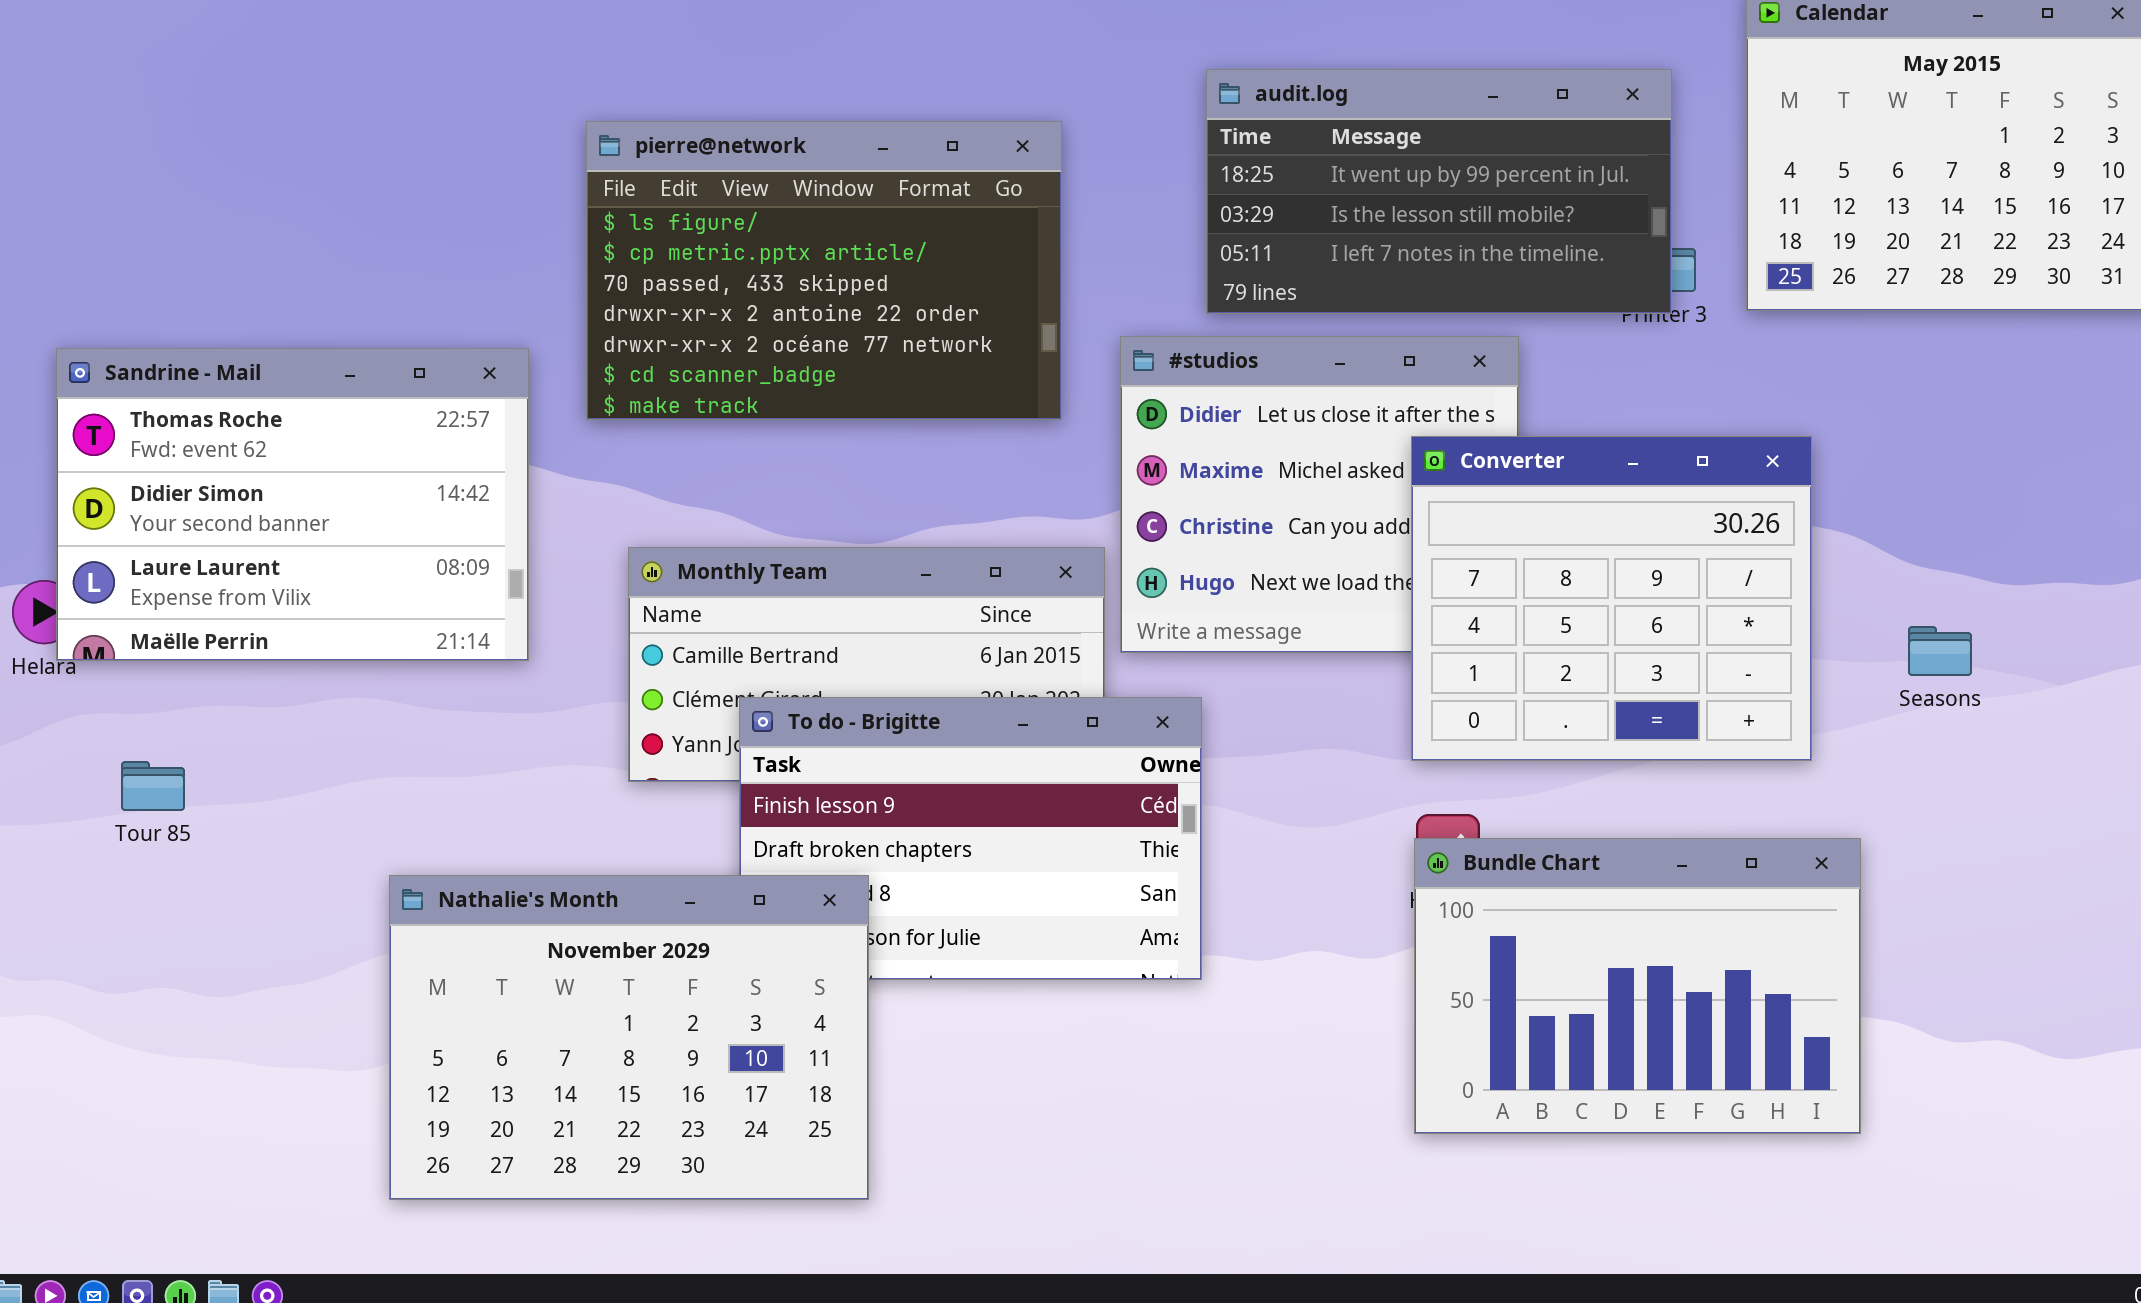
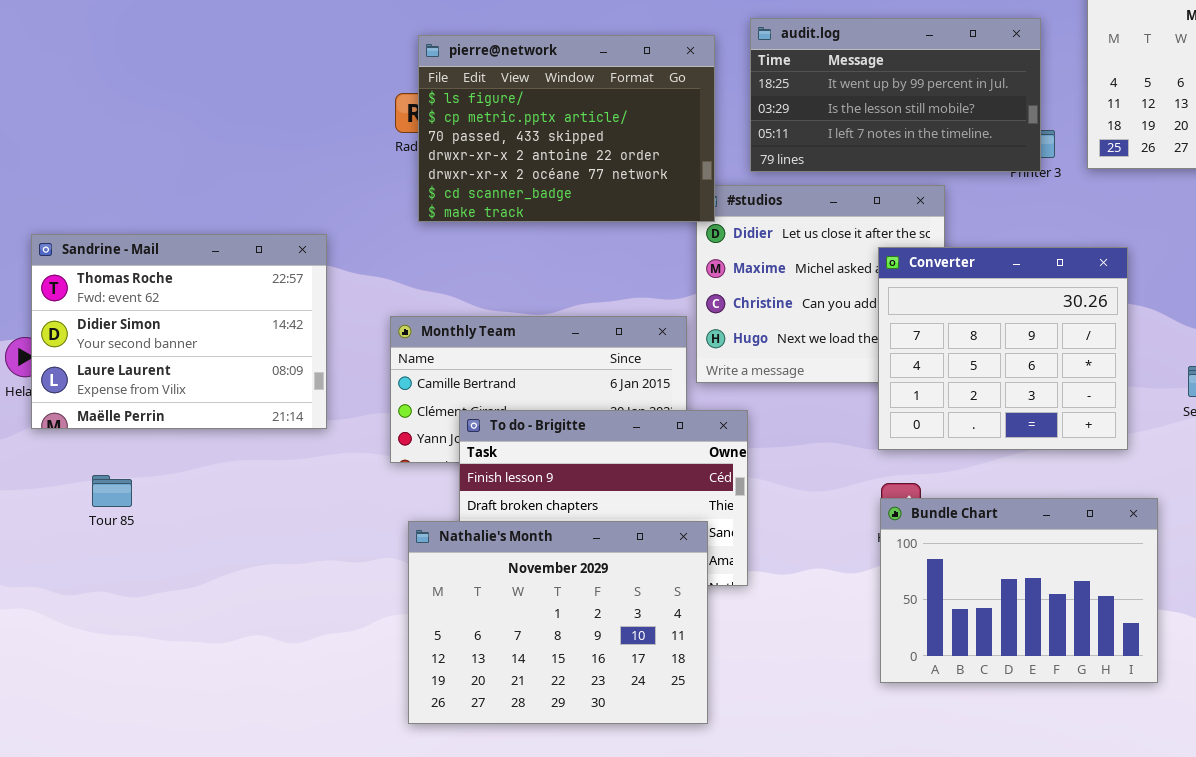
pierre@network: [586,121,1062,420] -> [418,35,715,222], moved
Sandrine - Mail: [56,348,529,661] -> [31,234,327,429], moved
Tour 85: [121,761,185,811] -> [92,475,132,507], moved
Nathalie's Month: [389,875,869,1200] -> [408,521,708,724], moved

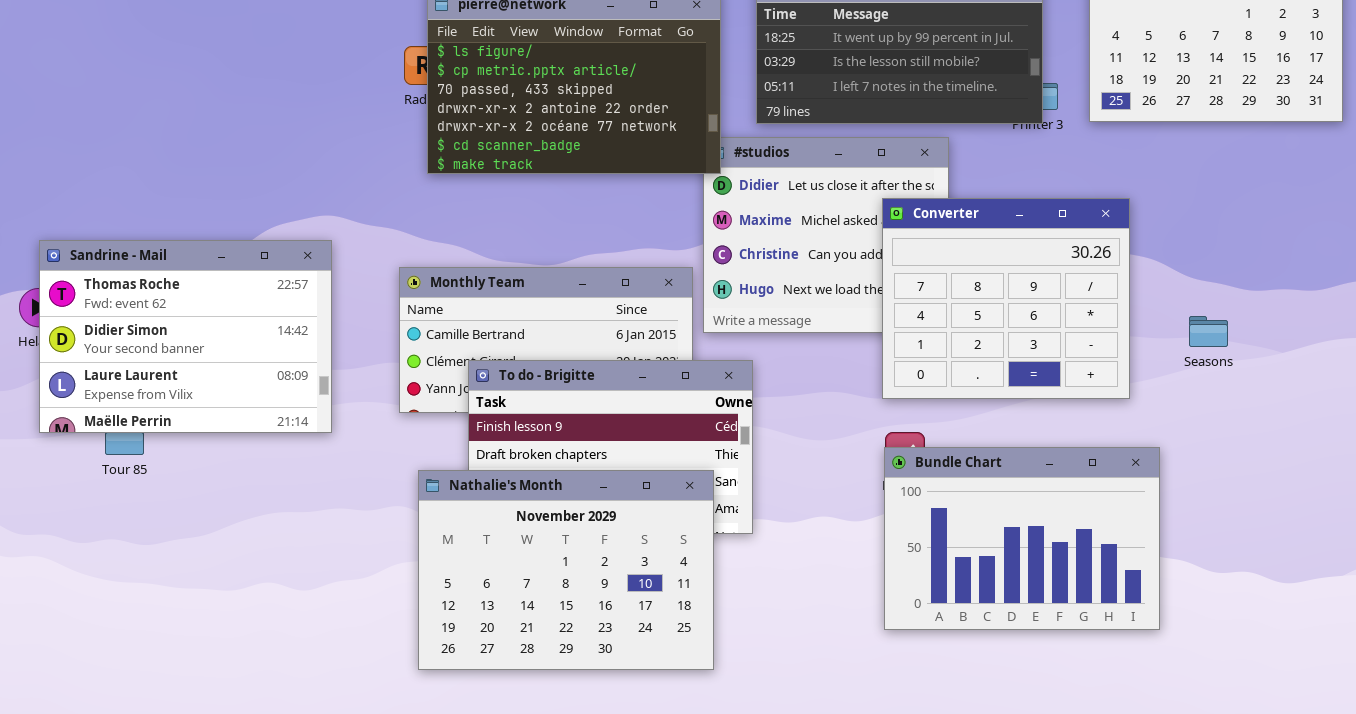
Sandrine - Mail: [31,234,327,429] -> [39,240,332,433], moved

